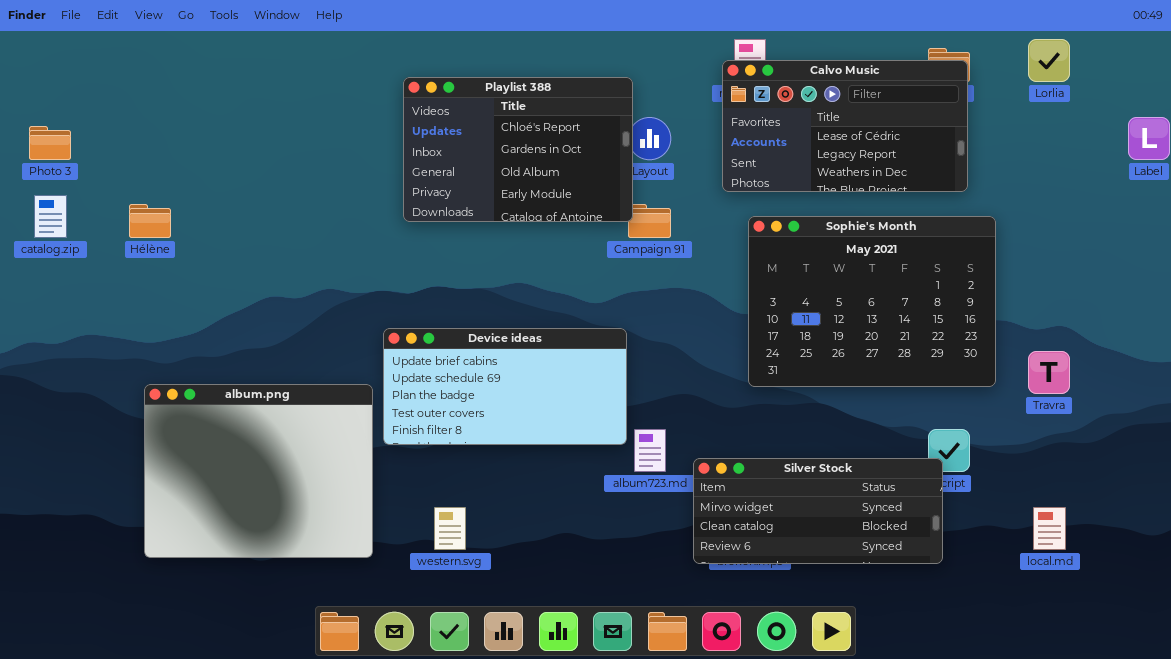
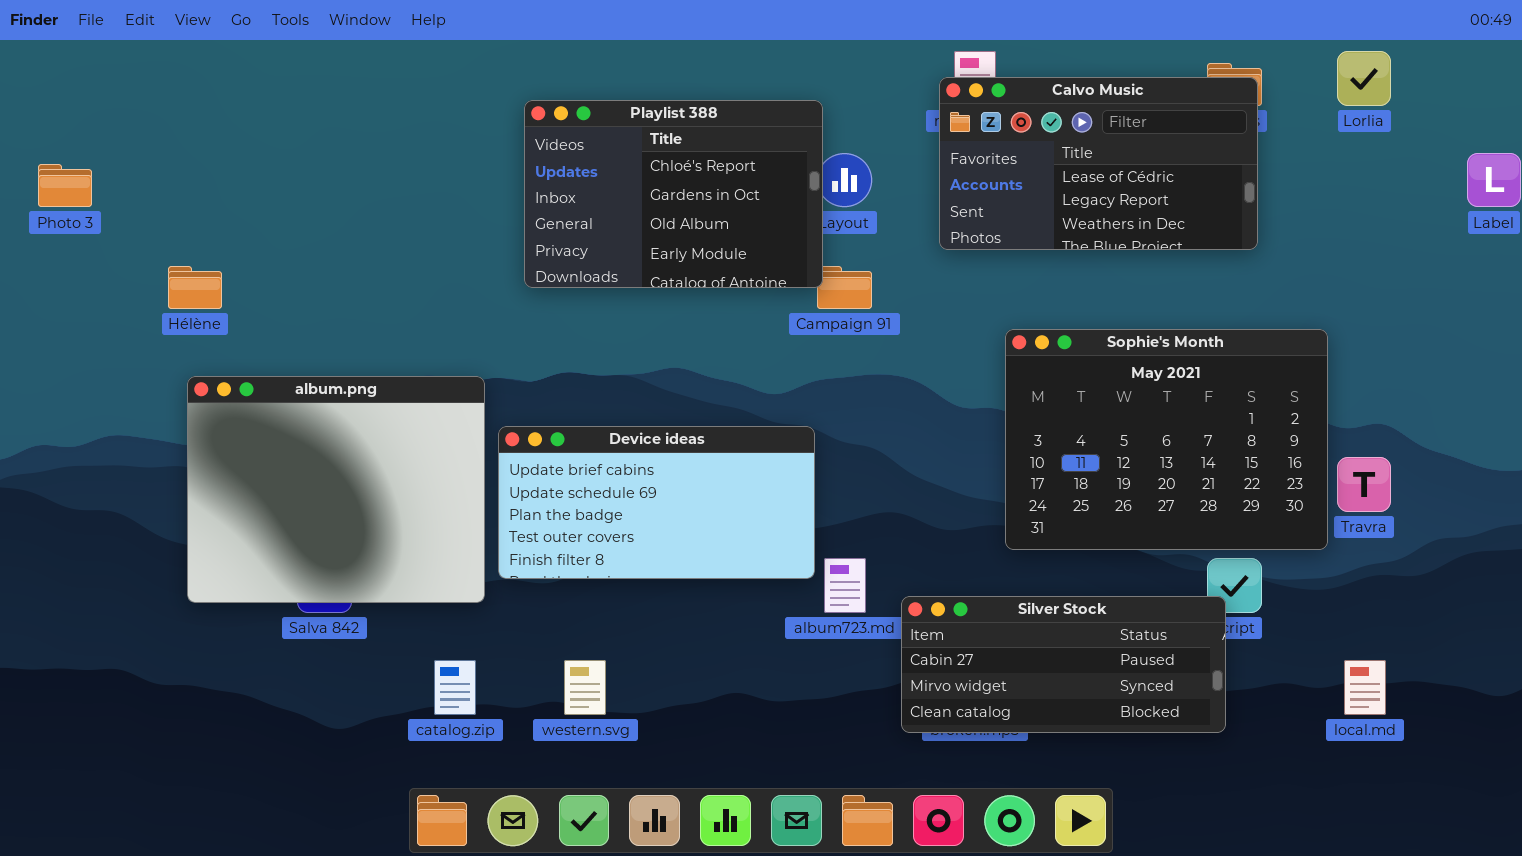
catalog.zip: [34,195,67,238] -> [434,660,476,715], moved
Sophie's Month: [748,216,996,387] -> [1005,329,1328,550], moved
album.png: [144,384,373,558] -> [187,376,485,603], moved
Silver Stock: [693,458,943,564] -> [901,596,1226,733], scrolled up 1 row

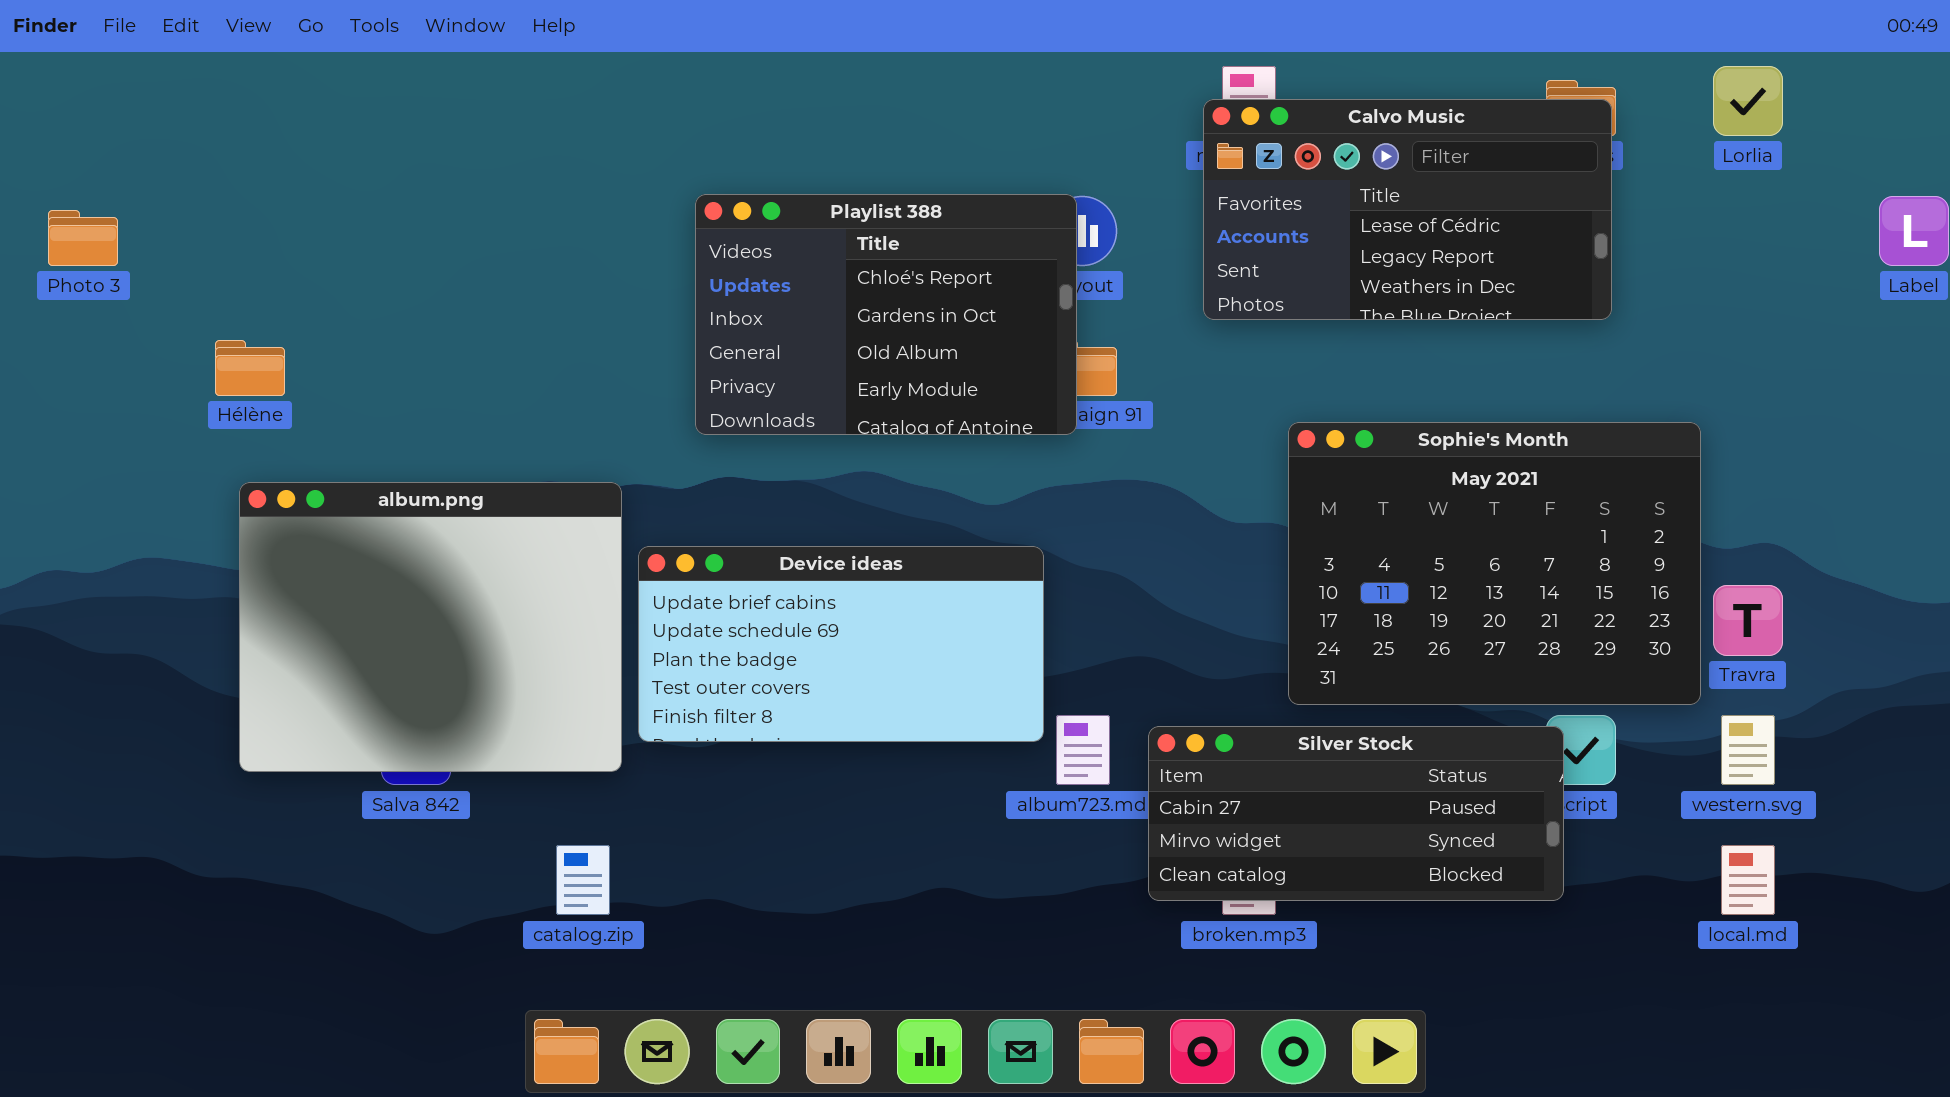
Playlist 388: [524,100,823,288] -> [695,194,1077,435], moved
Silver Stock: [901,596,1226,733] -> [1148,726,1564,901], moved
western.svg: [564,660,606,715] -> [1721,715,1775,785], moved

